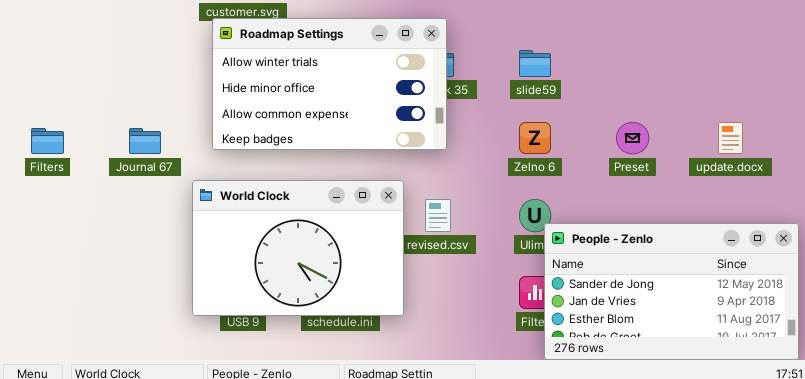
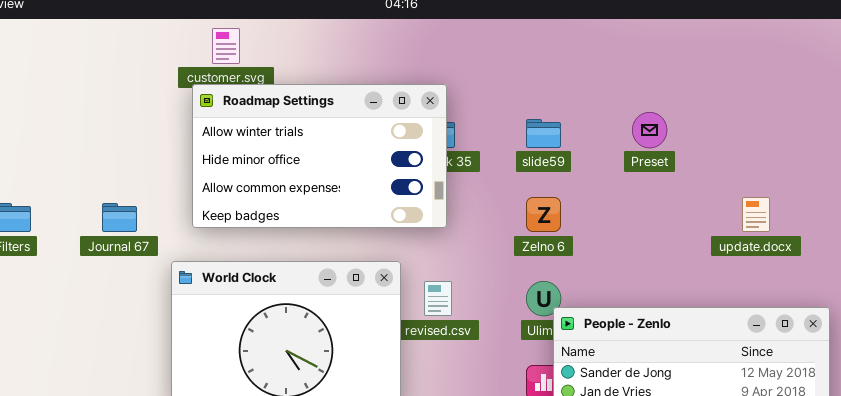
Preset: [616,122,649,154] -> [632,112,667,148], moved

